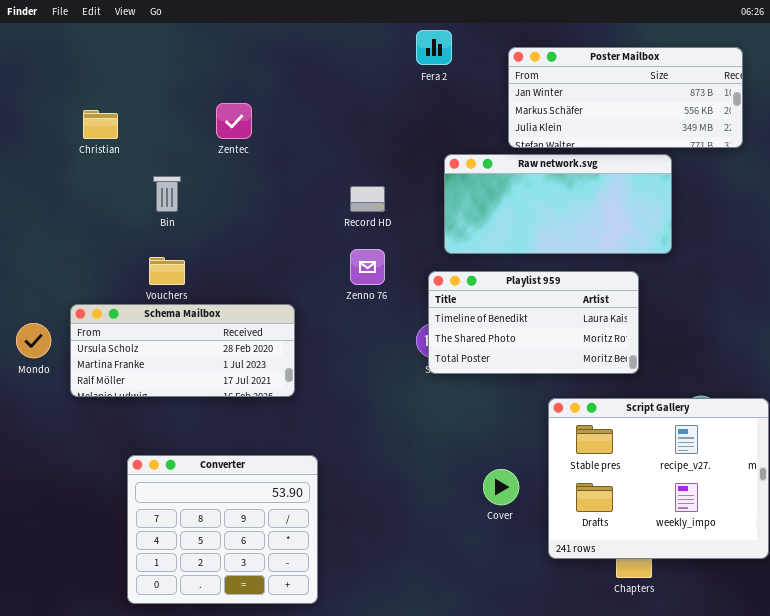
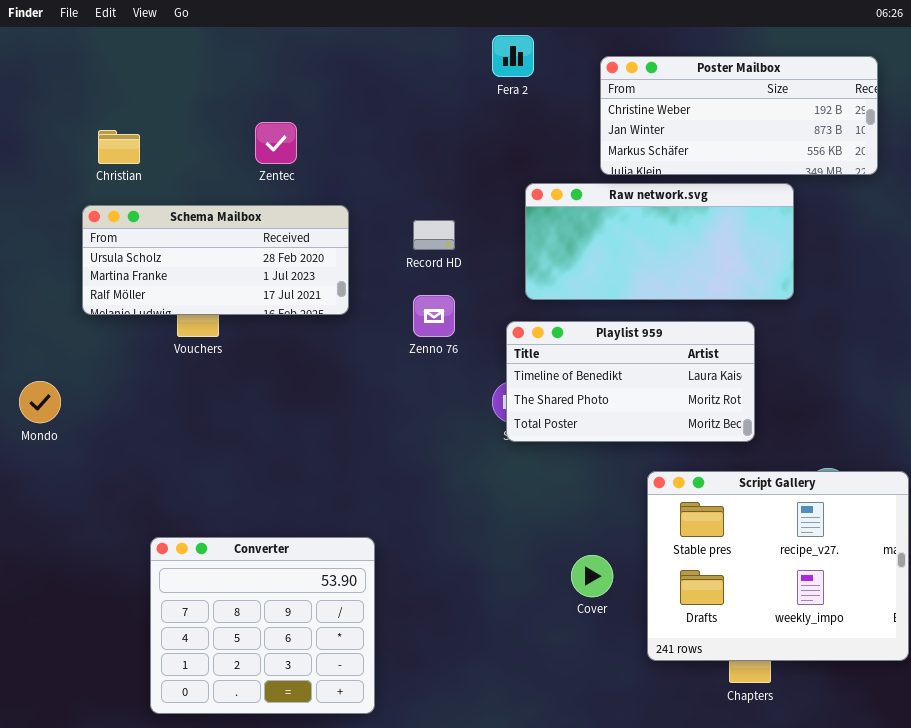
Poster Mailbox: [508,47,743,148] -> [600,56,878,175], scrolled up 1 row
Schema Mailbox: [70,304,295,397] -> [82,205,349,315], moved

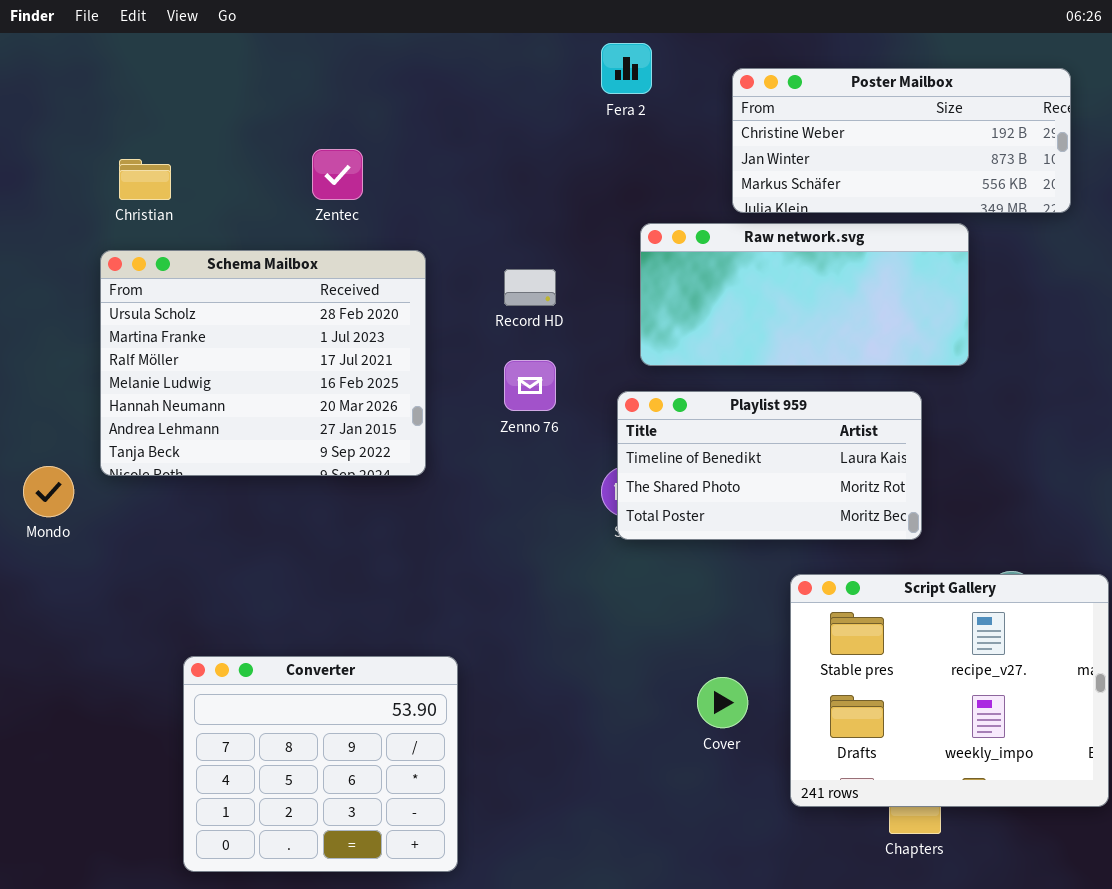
Schema Mailbox: [82,205,349,315] -> [100,250,426,476], resized

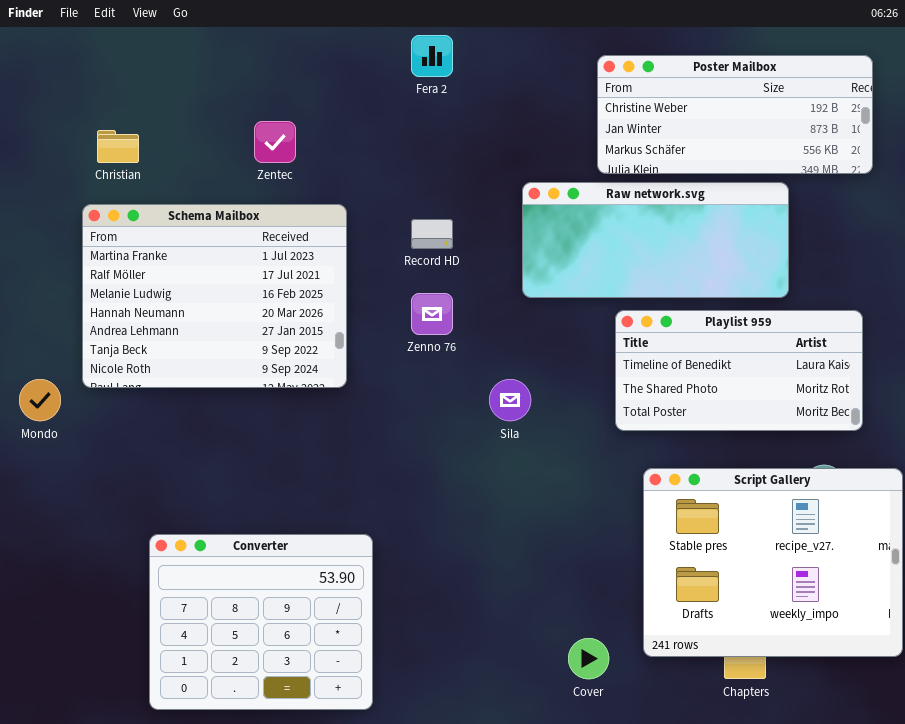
Fera 2: [601,43,652,94] -> [411,35,453,77], moved
Schema Mailbox: [100,250,426,476] -> [82,204,347,388], scrolled down 1 row
Playlist 959: [617,391,922,540] -> [615,310,863,431], moved
Cover: [697,677,748,728] -> [568,638,609,679], moved

